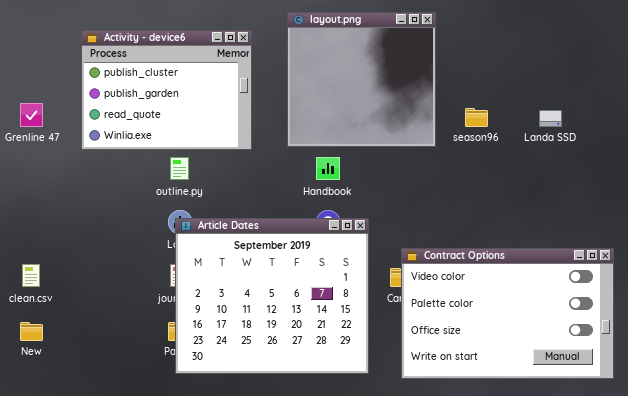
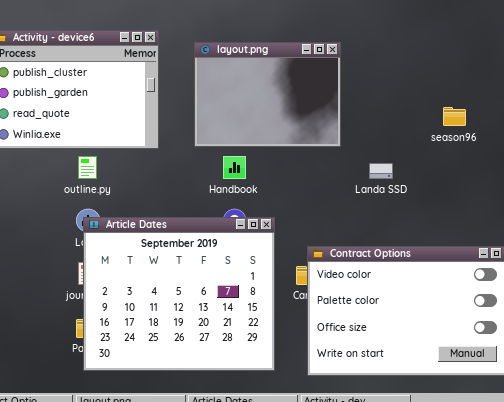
layout.png: [287,12,436,147] -> [194,42,341,147], resized
season96: [465,108,488,127] -> [443,107,466,126], moved
Landa SSD: [539,110,562,127] -> [369,163,393,179], moved

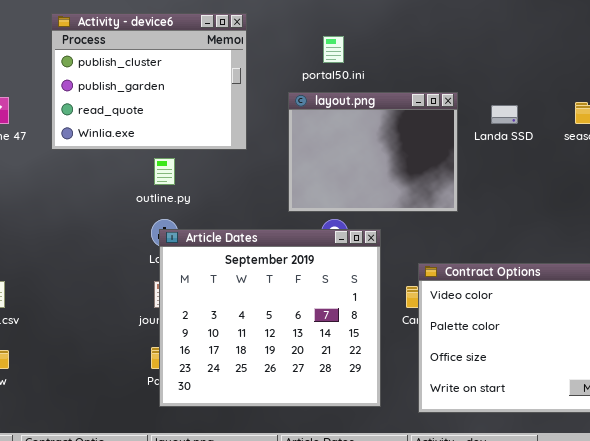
layout.png: [194,42,341,147] -> [288,92,458,212], moved
Landa SSD: [369,163,393,179] -> [491,105,518,124], moved

